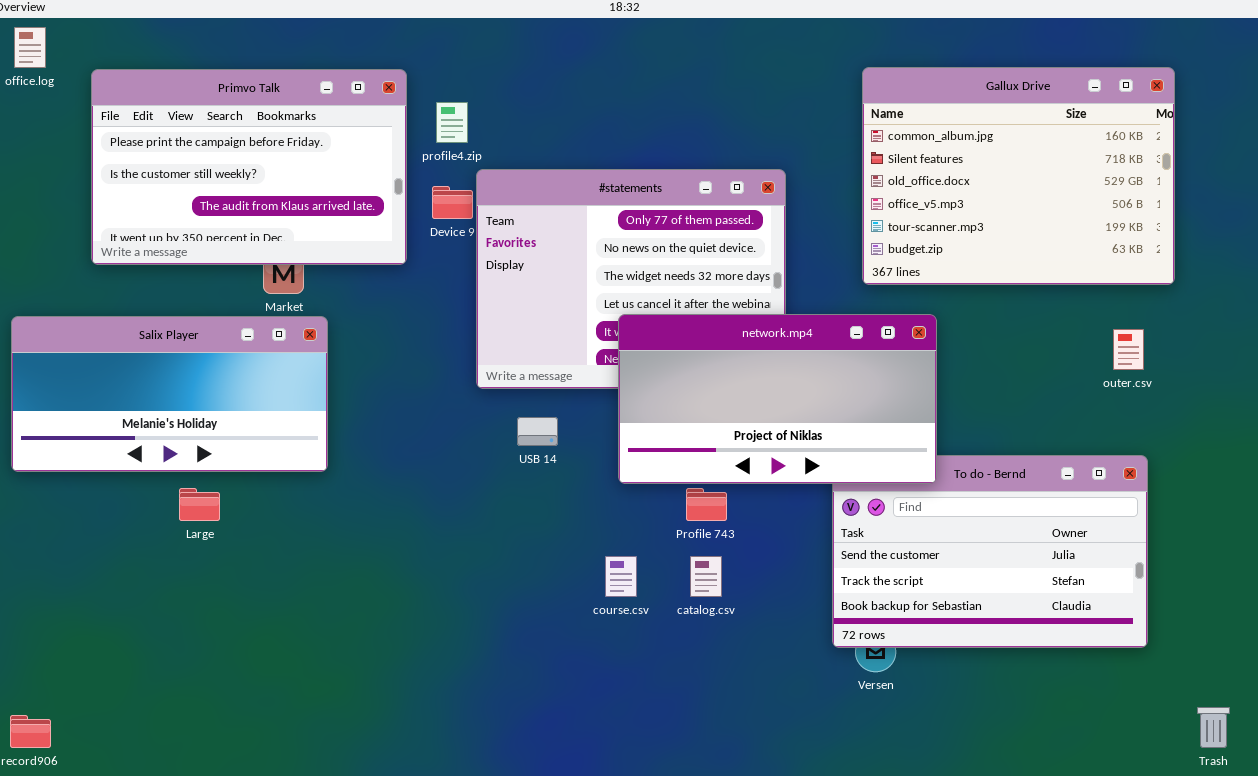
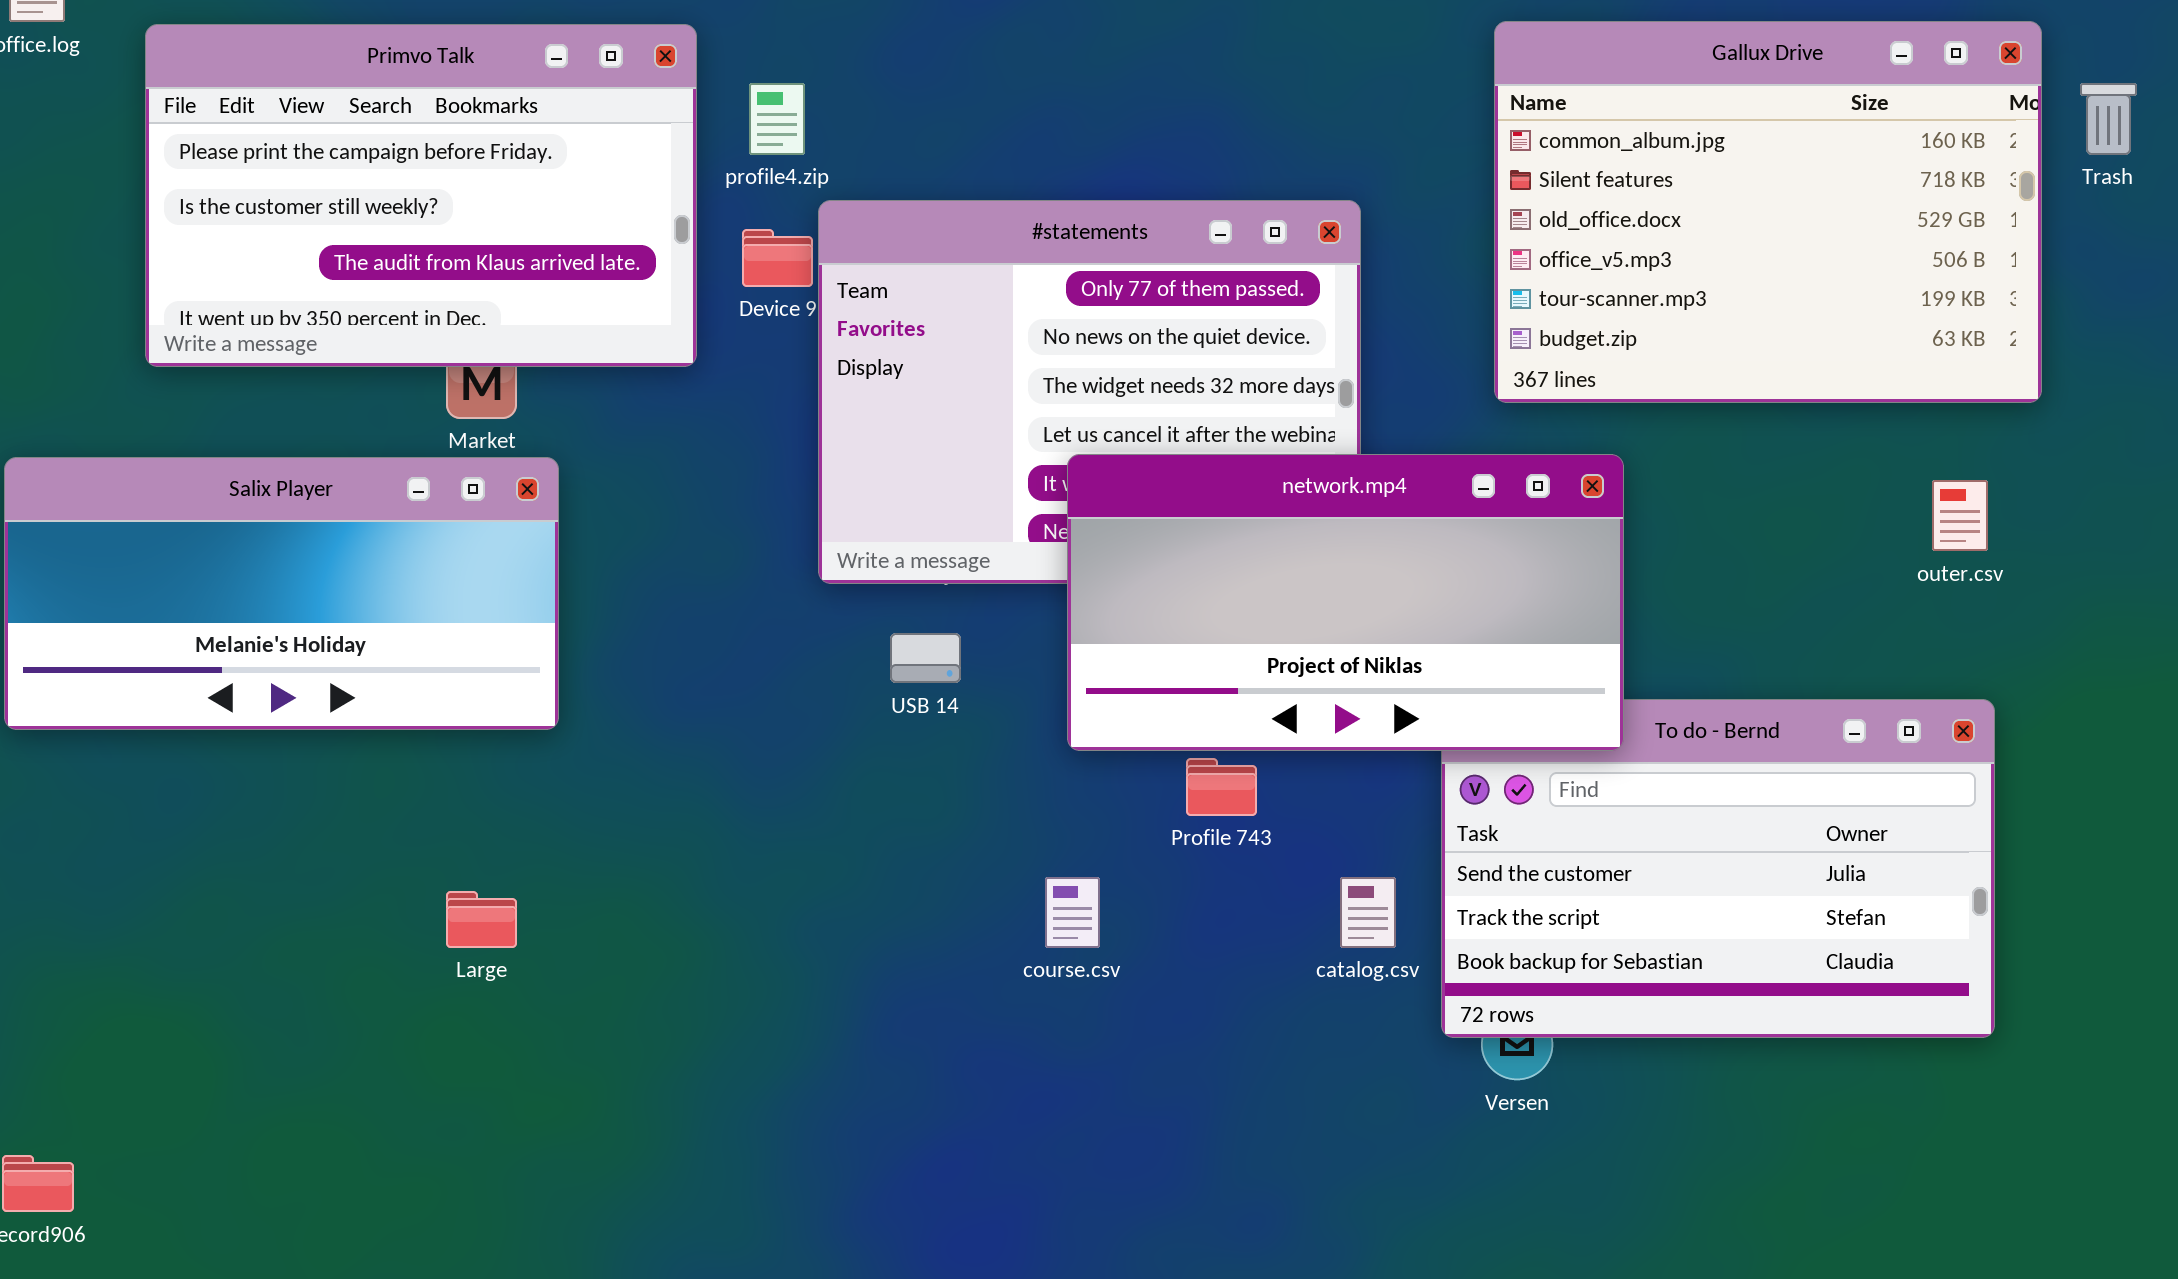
Large: [179,488,220,521] -> [446,891,517,948], moved
catalog.csv: [690,556,722,597] -> [1340,877,1396,948], moved
Trash: [1197,707,1230,748] -> [2080,83,2137,155], moved

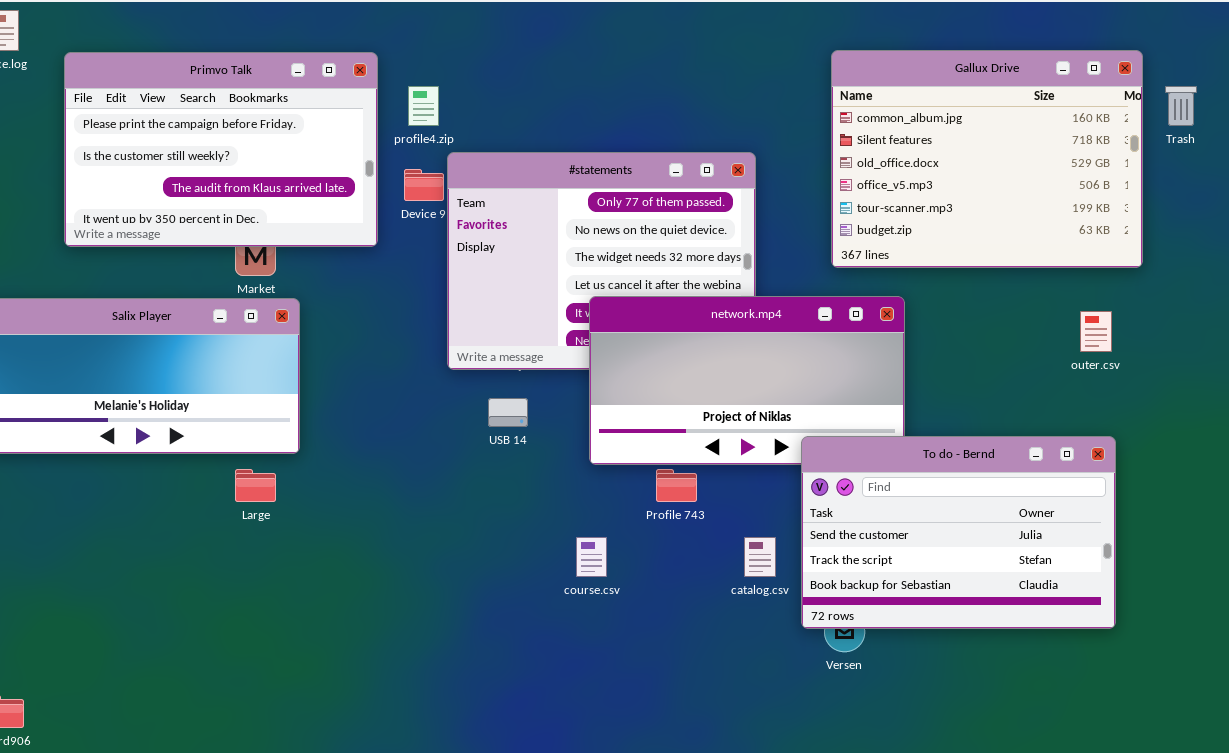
To do - Bernd: [1441,699,1995,1038] -> [801,436,1116,629], raised
Large: [446,891,517,948] -> [235,469,276,502], moved

